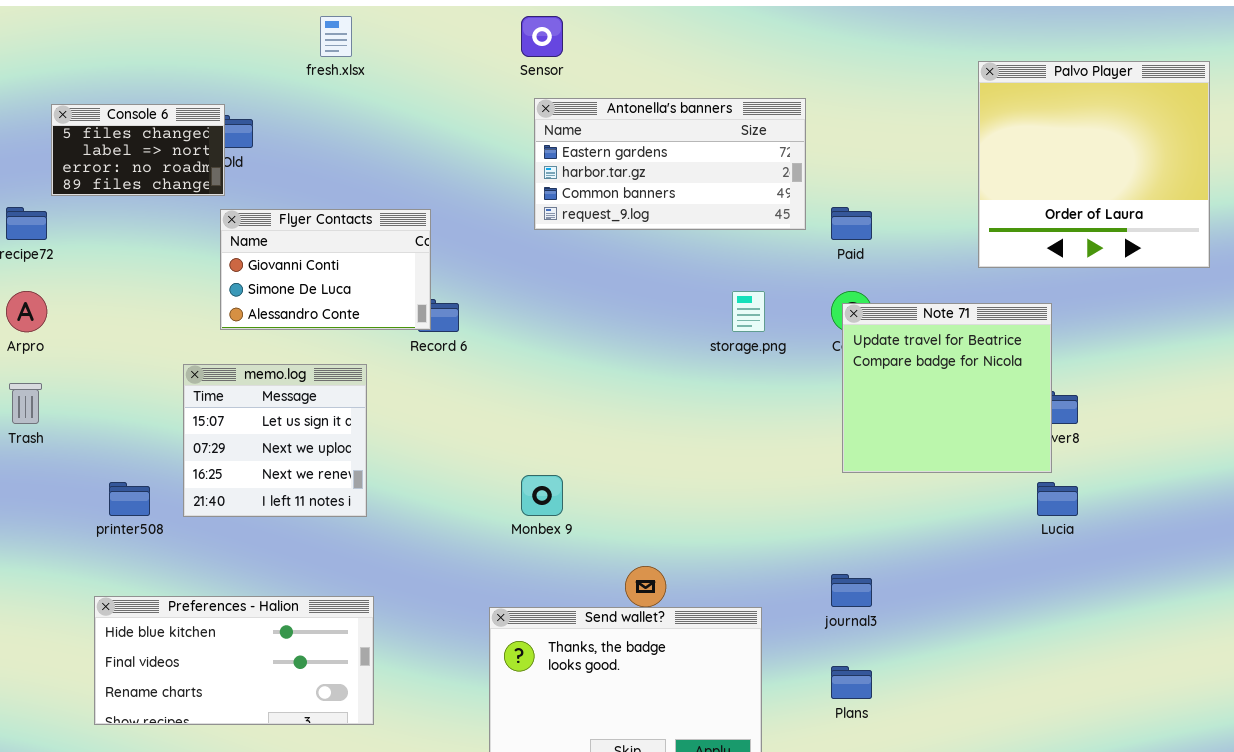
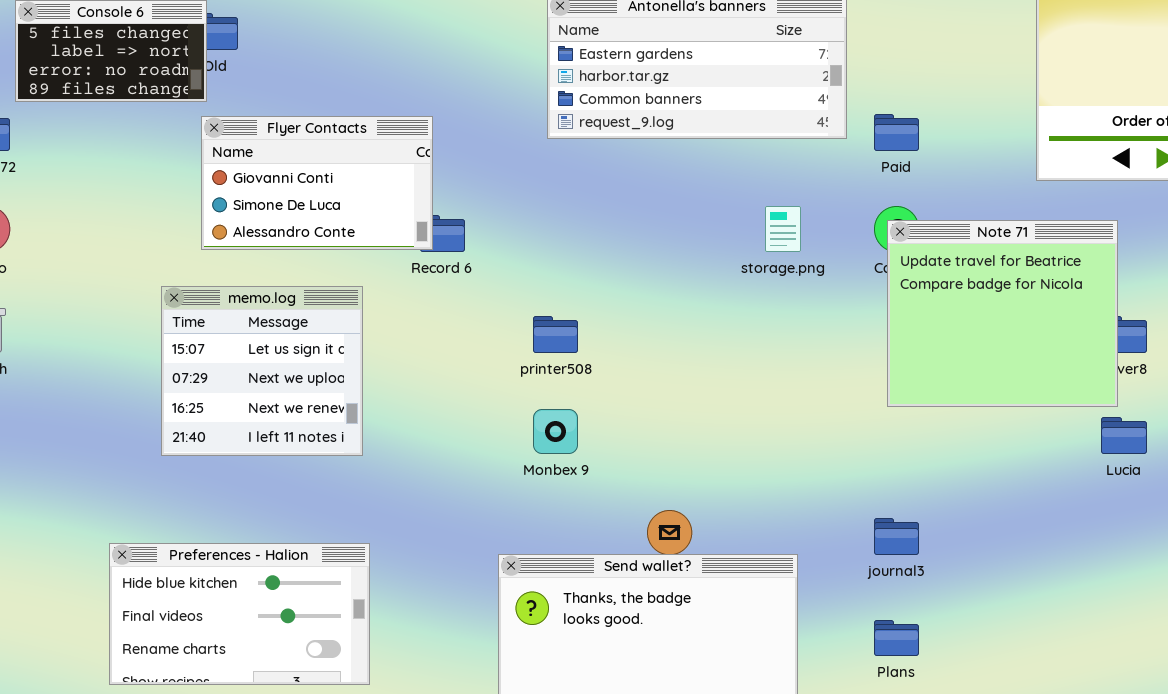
printer508: [109,482,150,516] -> [533,316,578,353], moved
Preferences - Halion: [94,596,374,725] -> [109,543,370,685], resized

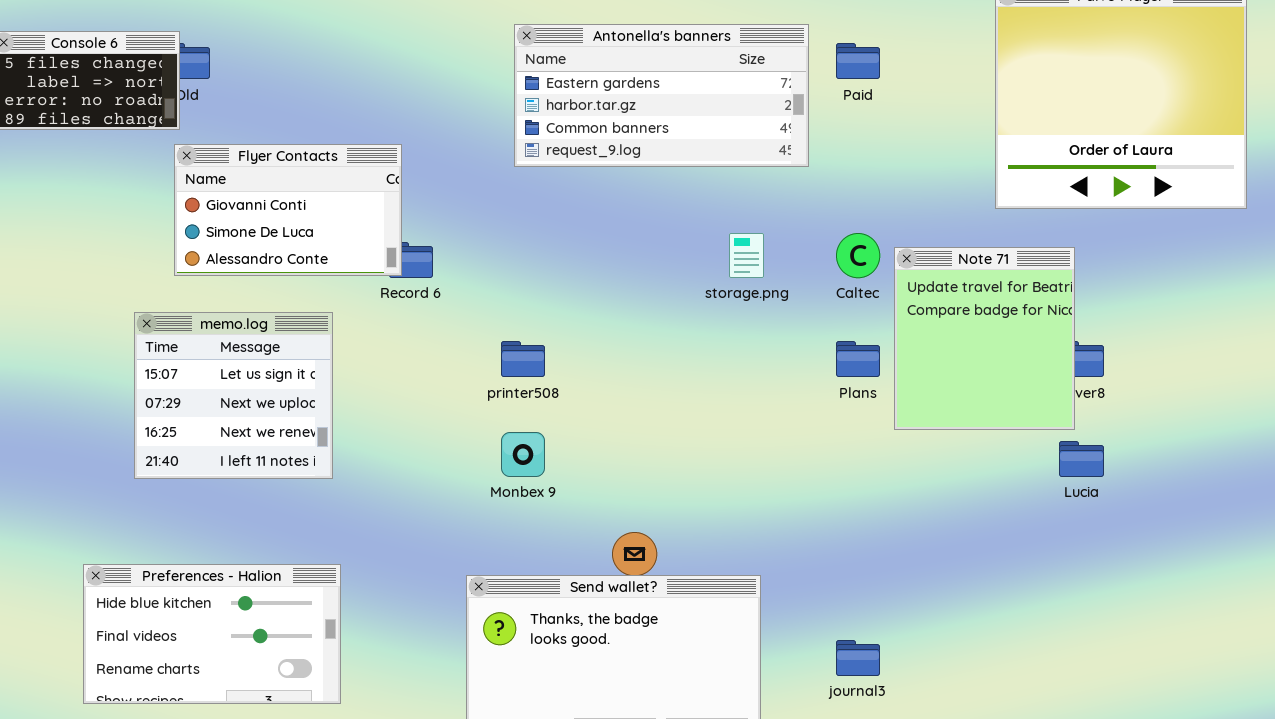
Paid: [874,114,919,151] -> [836,43,880,79], moved
Note 71: [887,220,1118,407] -> [894,247,1075,430], resized
journal3: [874,518,919,555] -> [836,640,880,676], moved
Plans: [874,620,919,656] -> [836,341,880,377], moved

